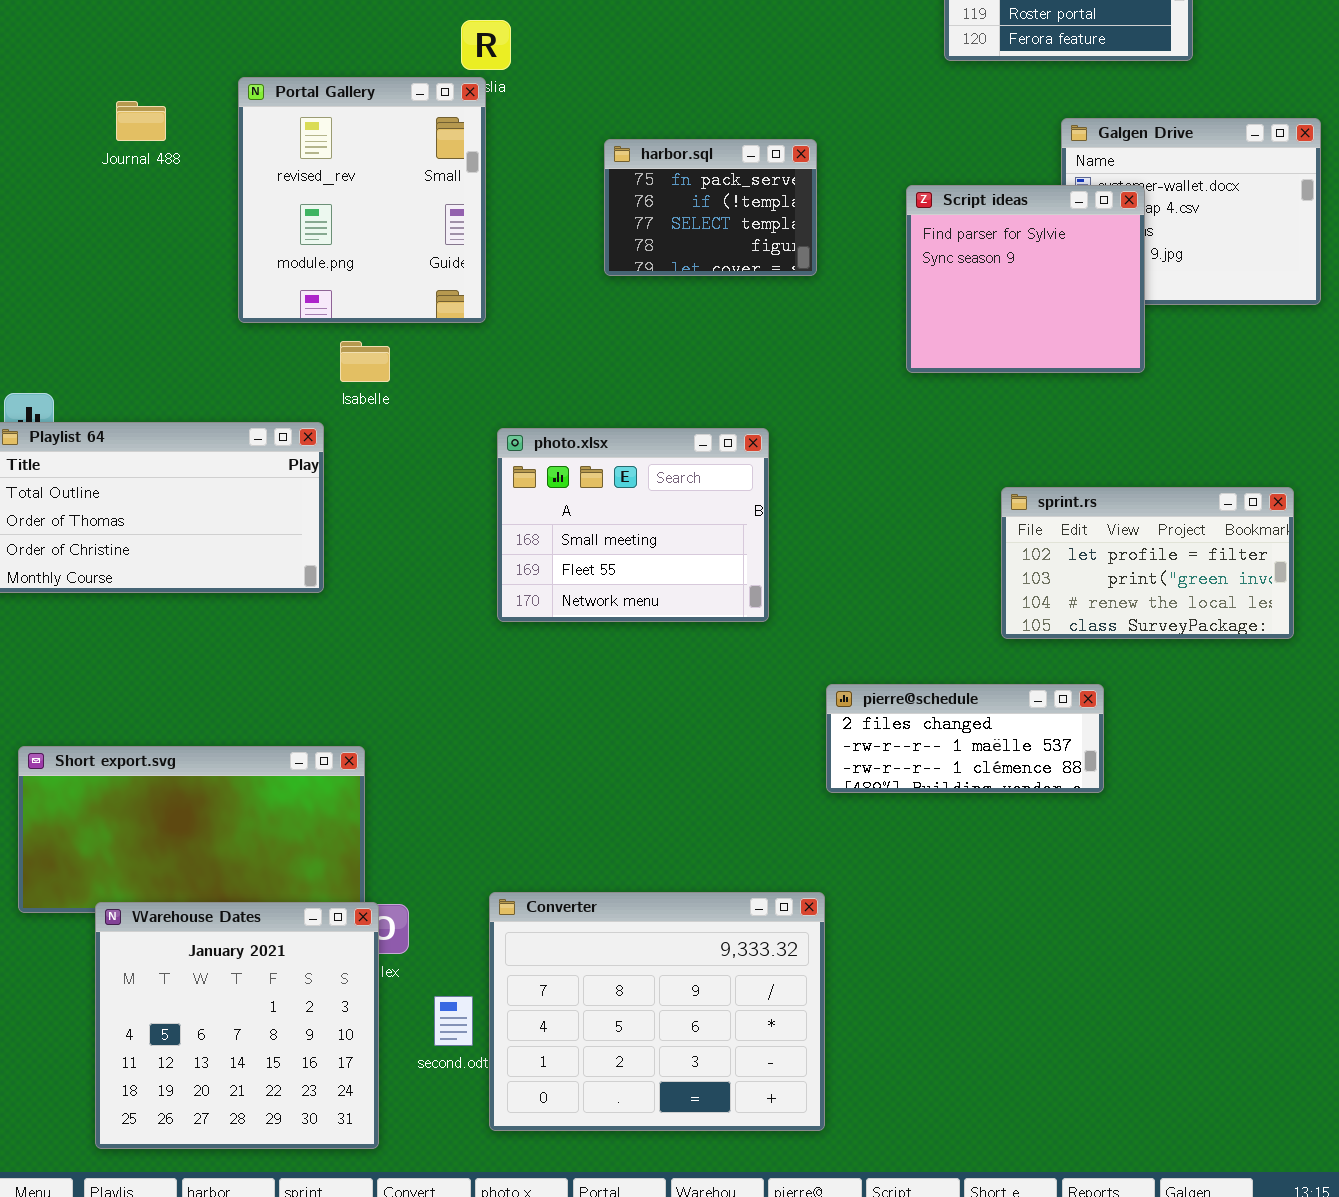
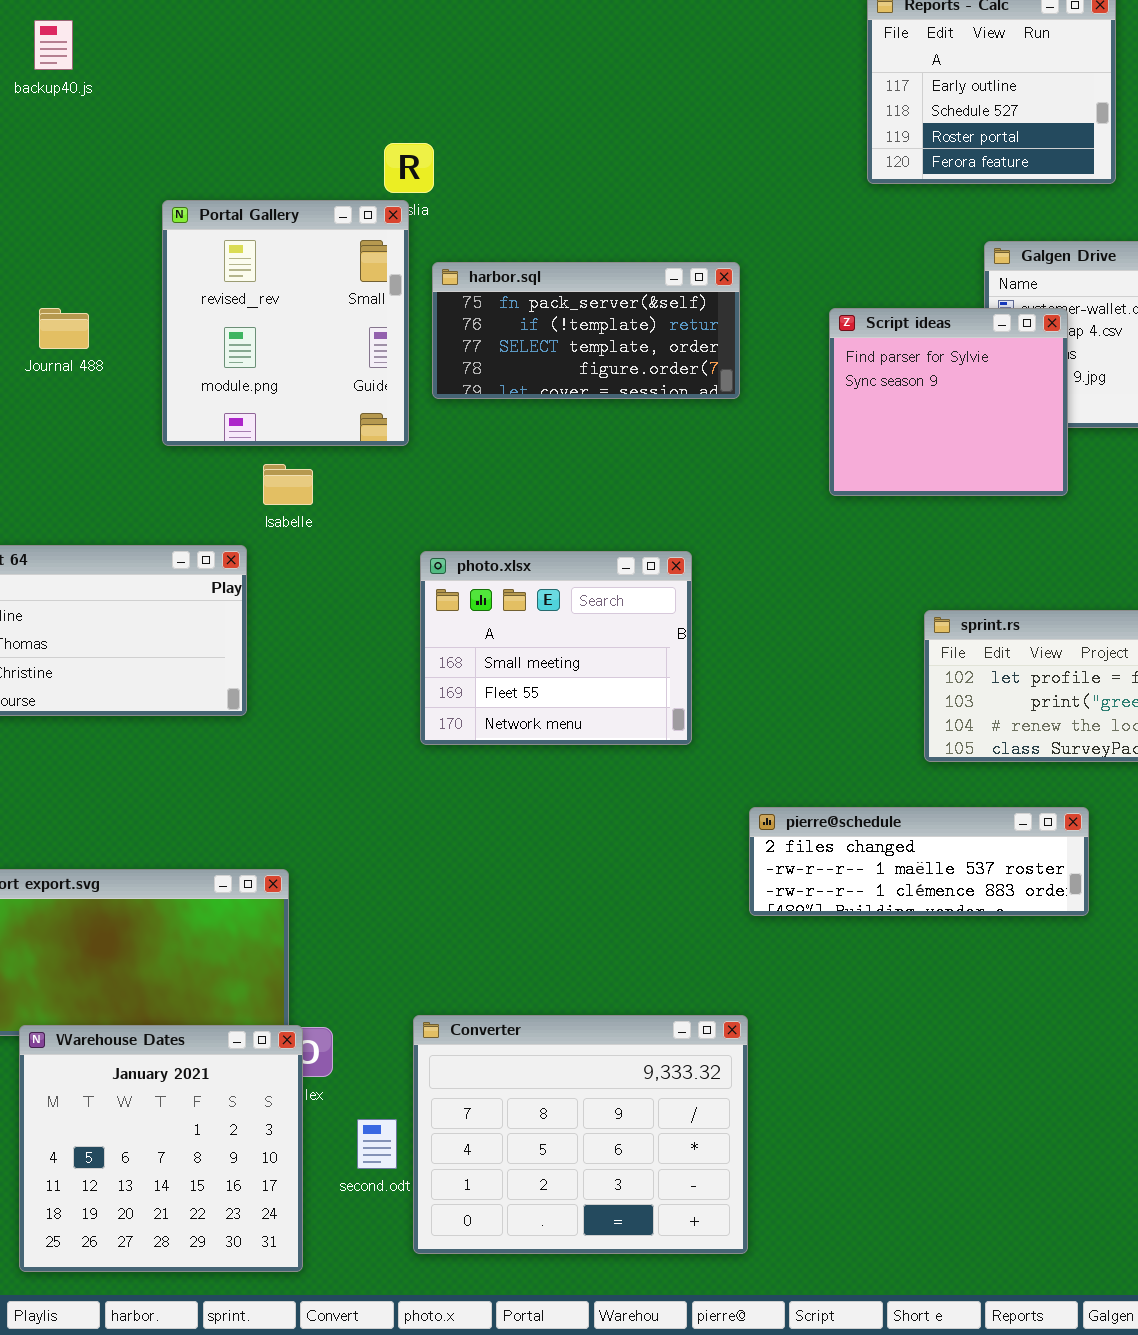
Journal 488: [116,101,166,141] -> [39,308,89,349], moved
harbor.sql: [604,139,817,276] -> [432,262,740,399], resized
pierre@schedule: [826,684,1104,793] -> [749,807,1089,916], resized

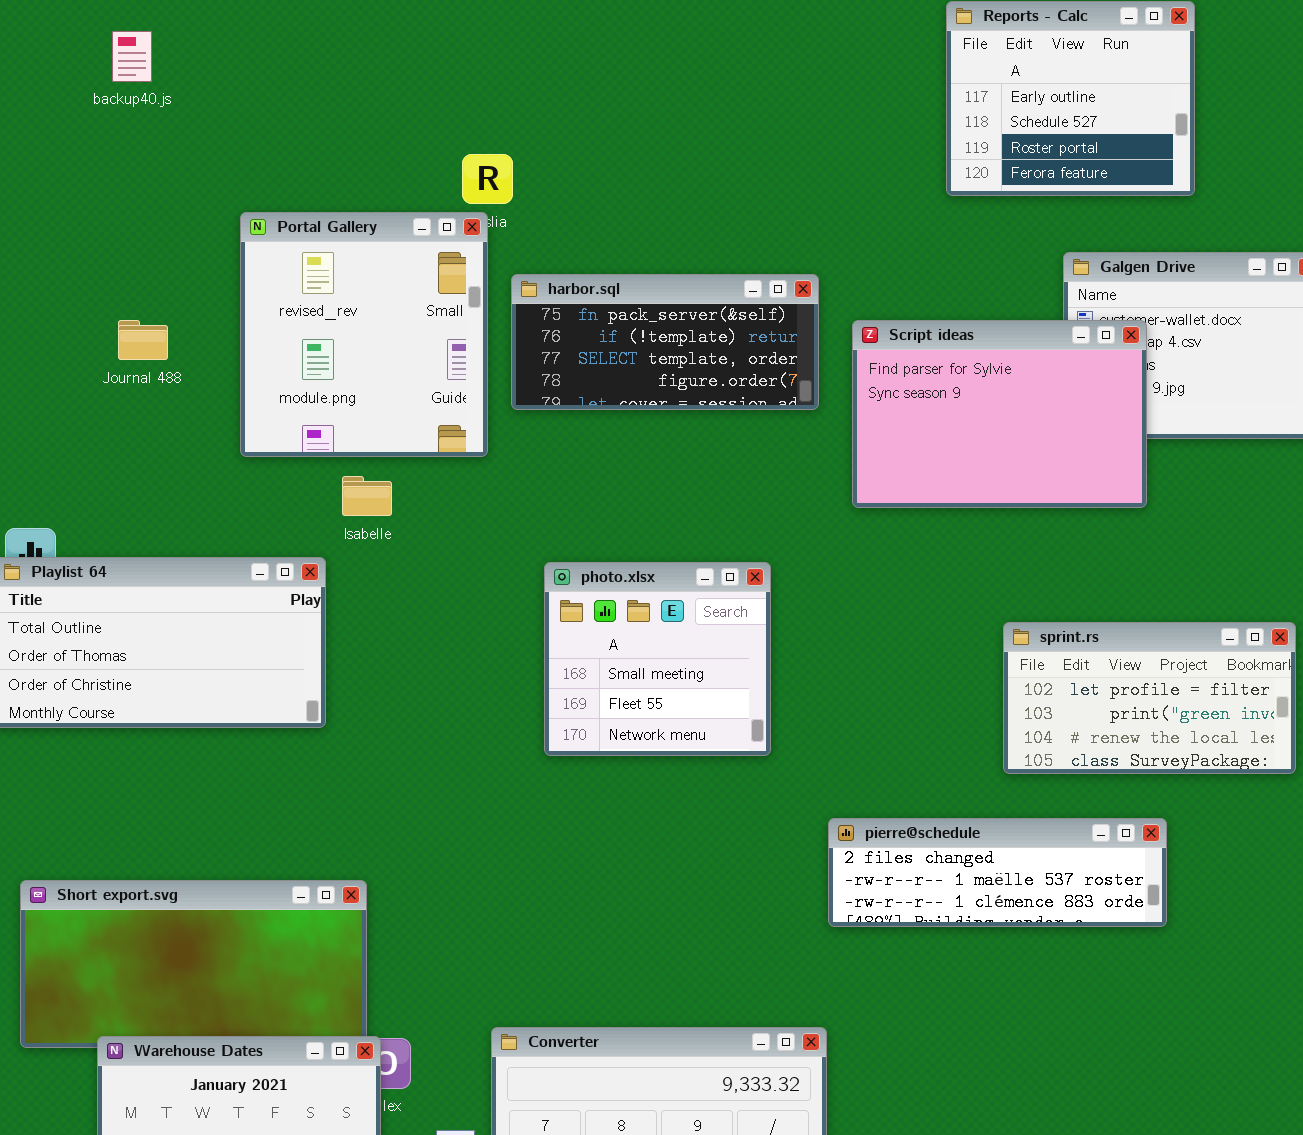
Script ideas: [829,308,1068,496] -> [852,320,1147,508], resized
photo.xlsx: [420,551,692,745] -> [544,562,771,756], resized

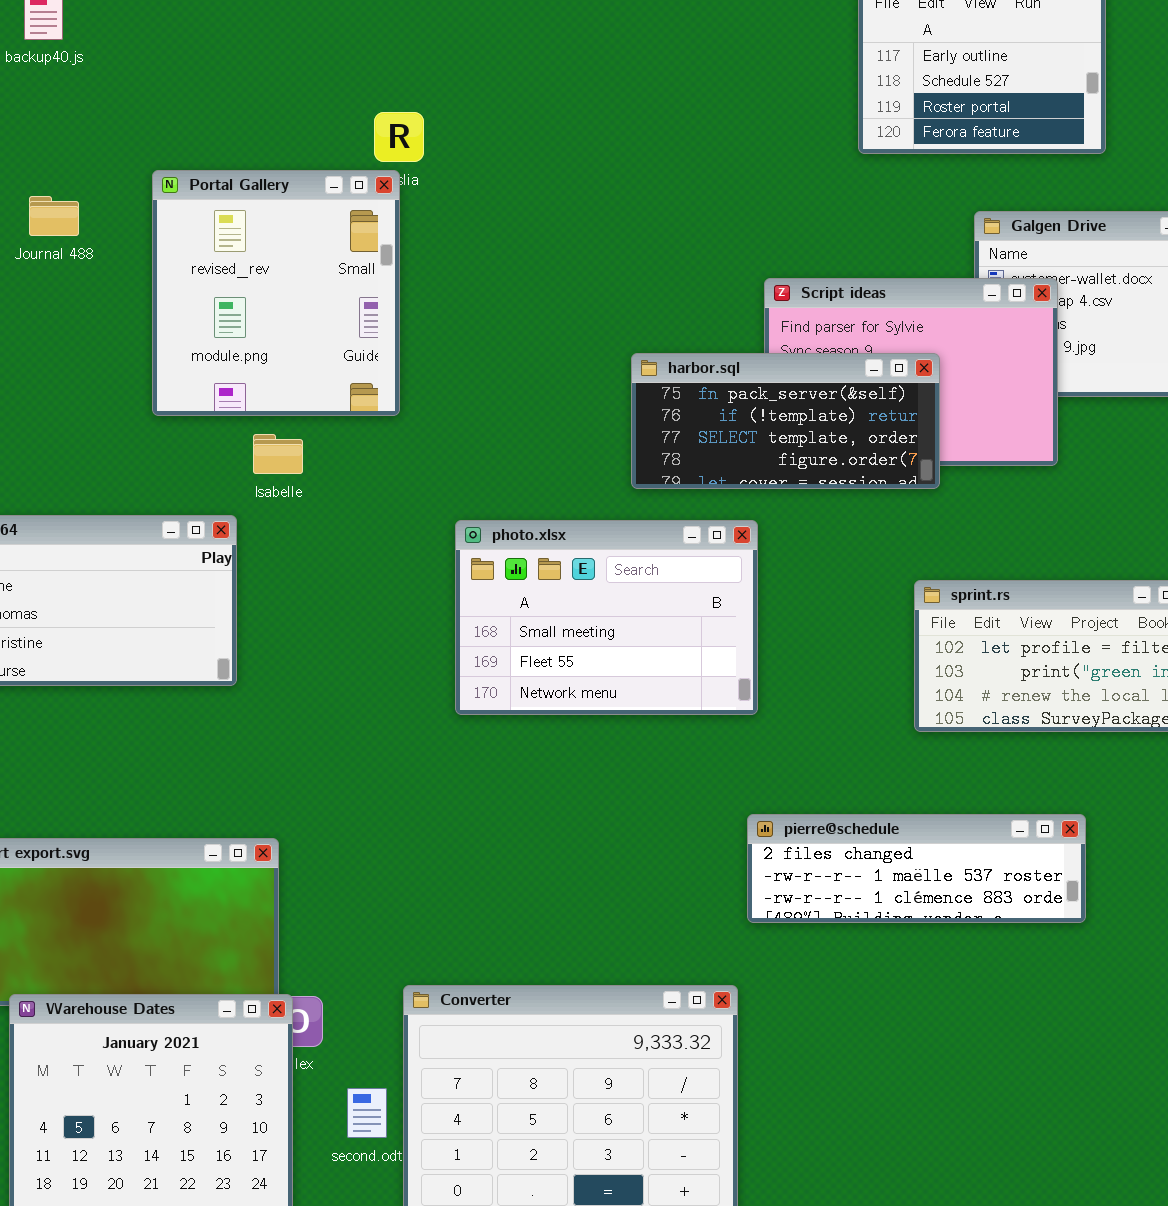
harbor.sql: [511,274,819,410] -> [631,353,940,489], moved
Journal 488: [118,320,168,360] -> [29,196,79,236], moved
photo.xlsx: [544,562,771,756] -> [455,520,758,715], resized
pierre@schedule: [828,818,1167,927] -> [747,814,1086,923], moved

